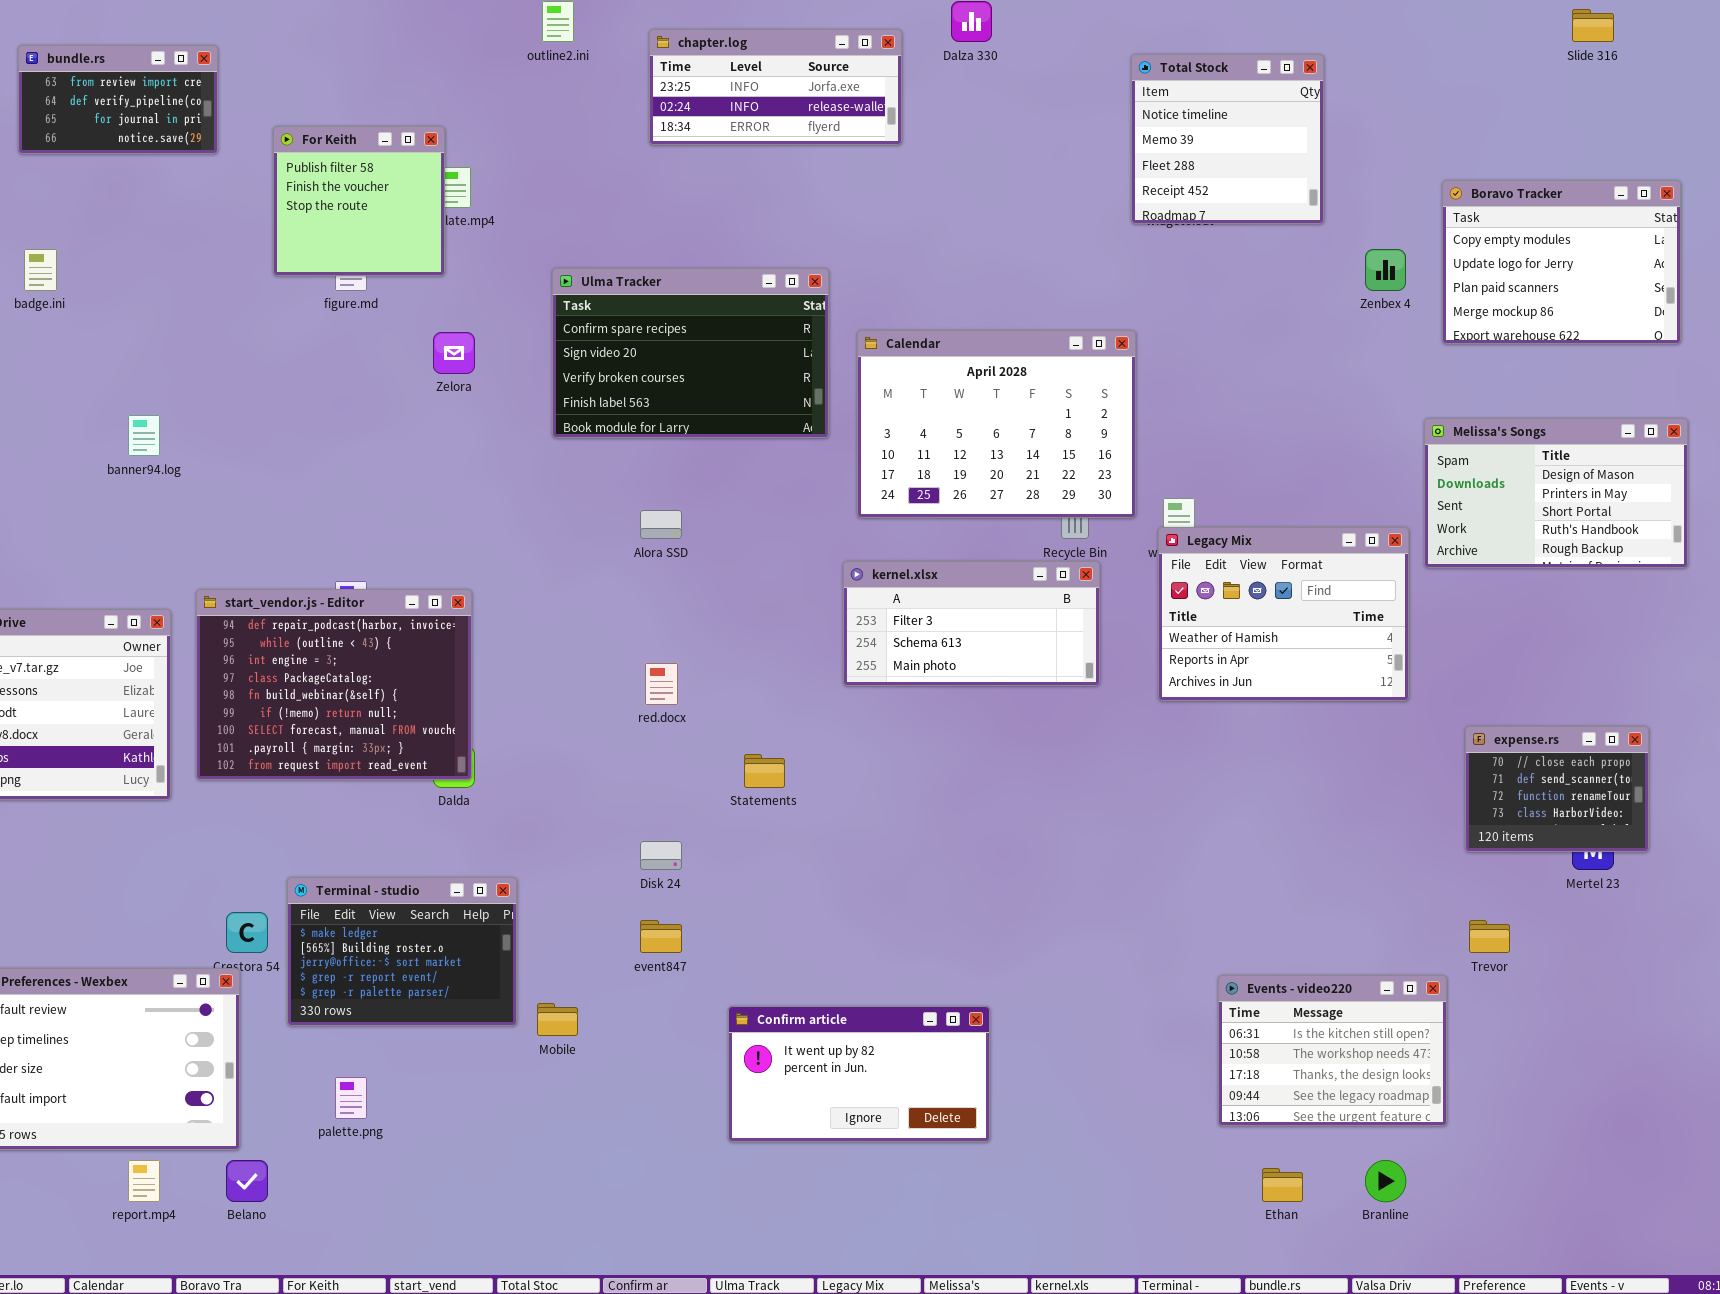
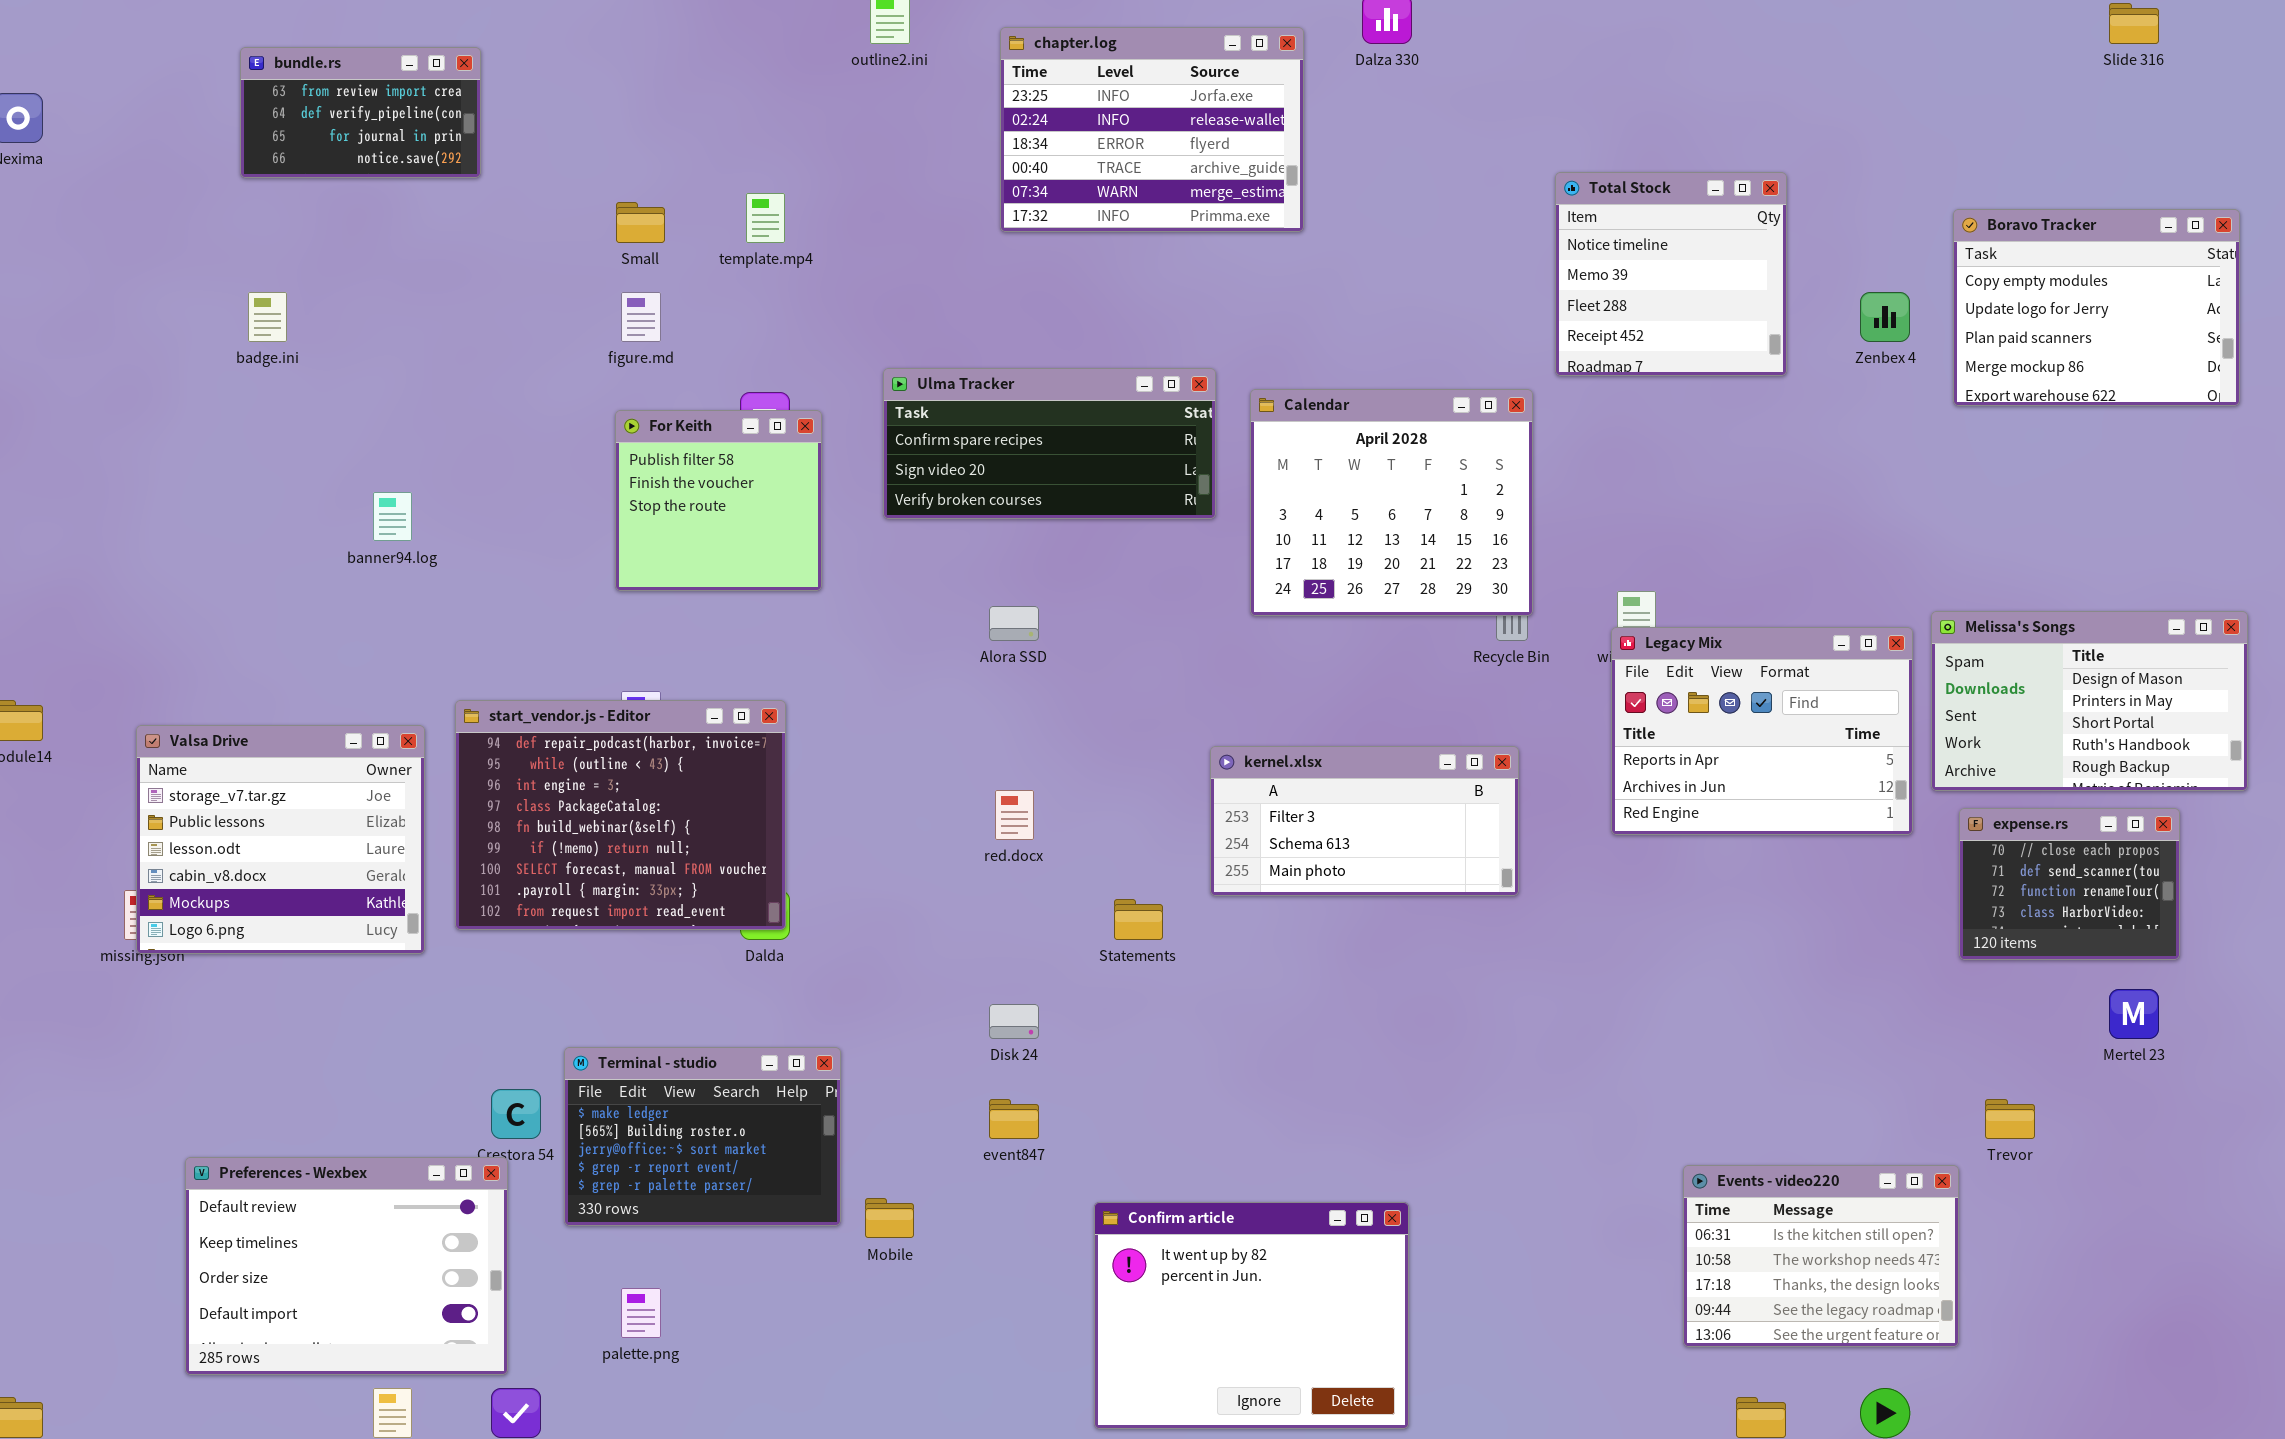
chapter.log: [649,29,902,145] -> [1000,27,1304,232], resized
Total Stock: [1131,54,1324,224] -> [1555,172,1787,376], moved
For Keith: [273,126,445,276] -> [615,410,822,591], moved
Ulma Tracker: [552,268,829,438] -> [883,368,1216,519], resized
Calendar: [857,330,1136,518] -> [1250,389,1533,616], resized
Melissa's Songs: [1424,418,1688,568] -> [1931,611,2248,791], moved
Legacy Mix: [1158,527,1409,701] -> [1611,627,1913,835], scrolled down 1 row
kernel.xlsx: [843,561,1100,686] -> [1210,746,1519,896], moved
expense.rs: [1465,726,1649,852] -> [1959,808,2180,960], moved
Confirm article: [728,1006,990,1142] -> [1094,1202,1409,1429], resized

